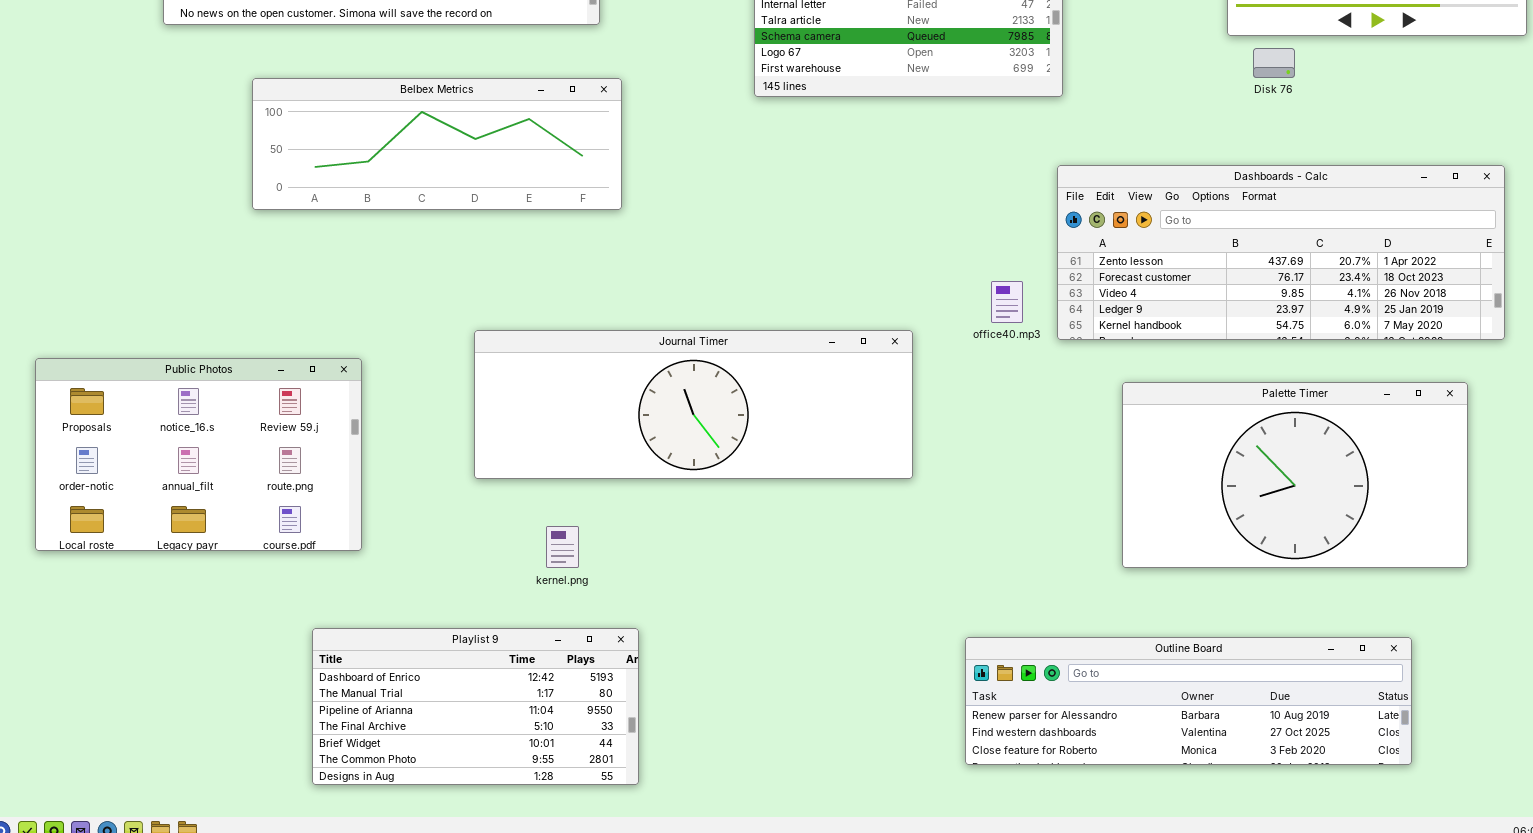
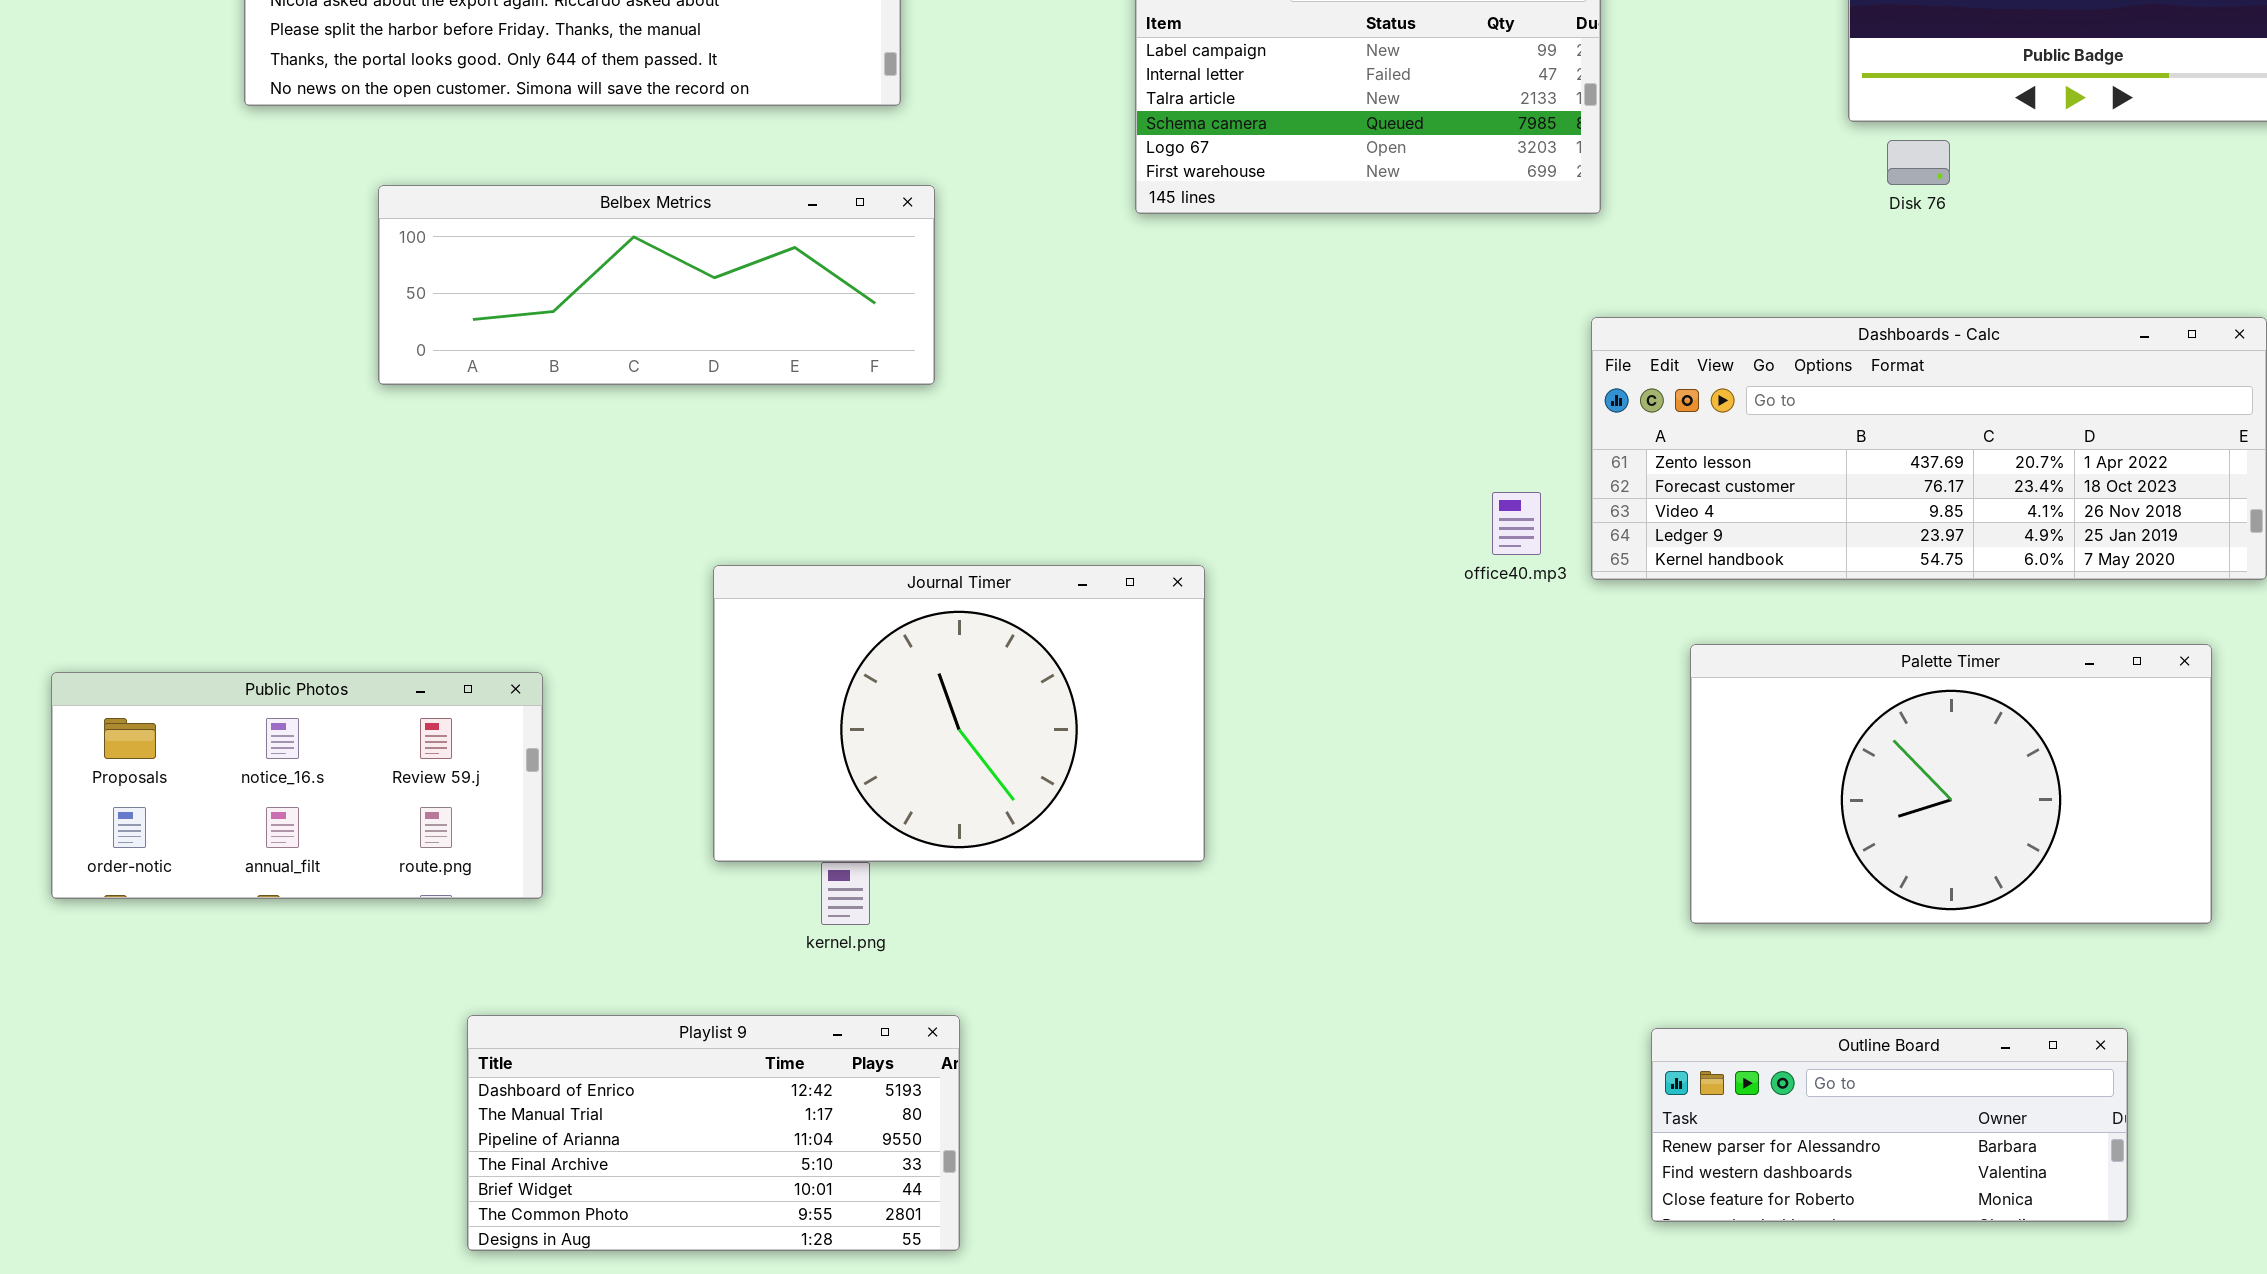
Journal Timer: [474,330,913,479] -> [713,565,1205,862], resized
Public Photos: [35,358,362,551] -> [51,672,543,899], resized
Outline Board: [965,637,1412,765] -> [1651,1028,2128,1222], resized

